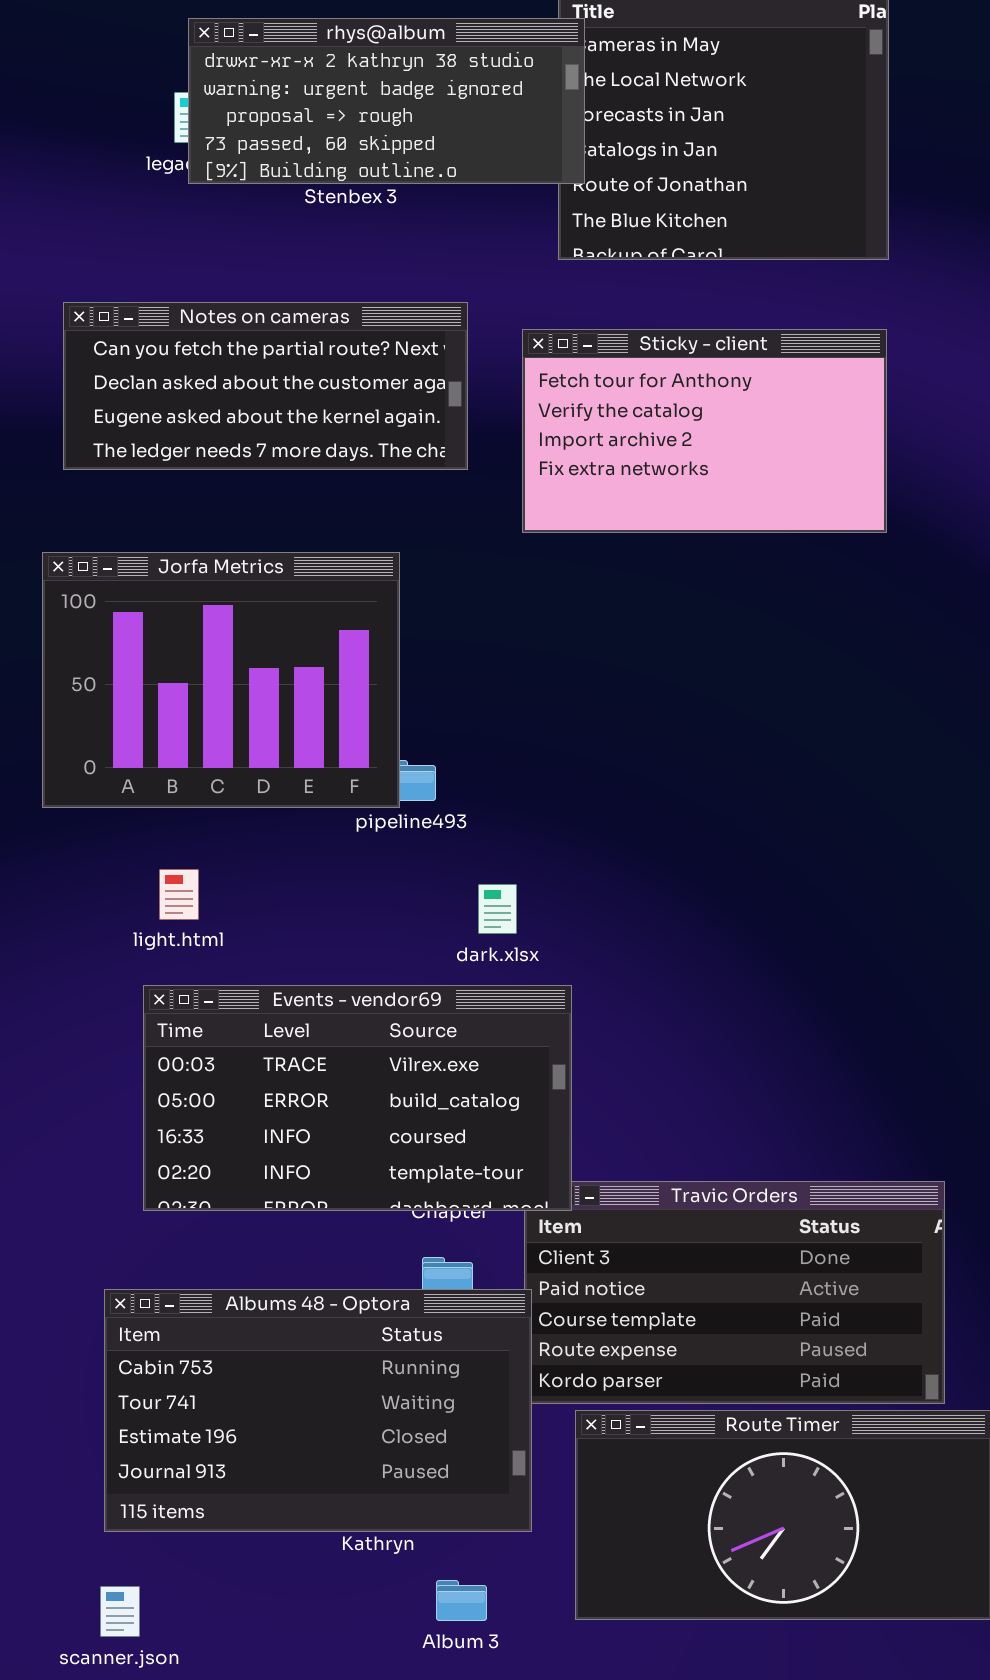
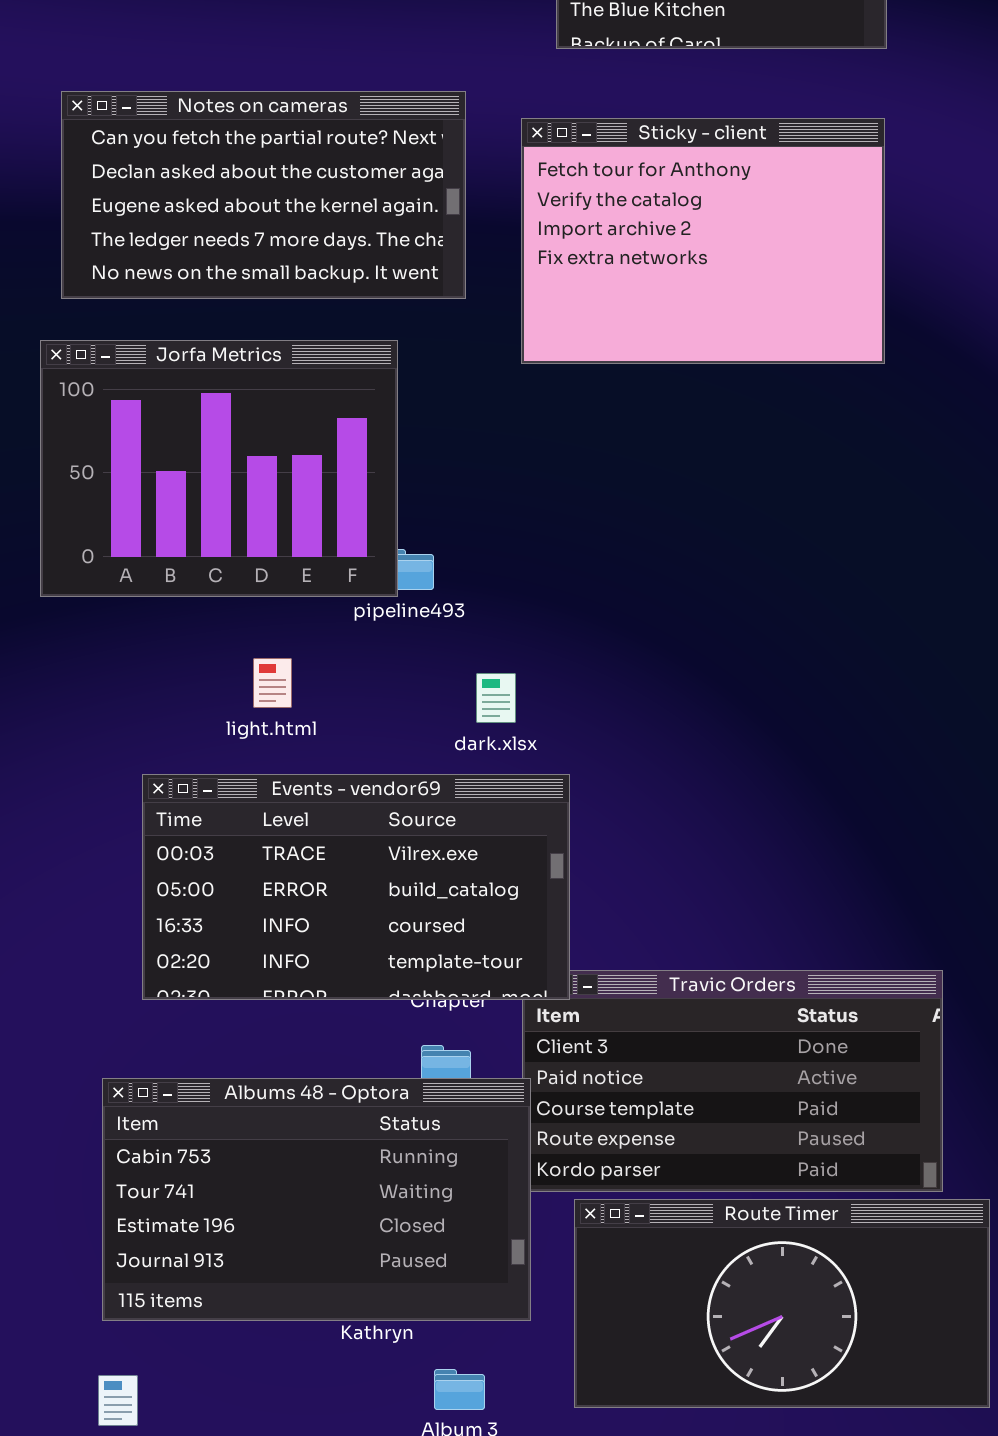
Notes on cameras: [63,302,468,470] -> [61,91,466,299], resized
Sticky - client: [522,329,887,533] -> [521,118,885,364], resized
light.html: [159,869,199,920] -> [253,658,292,708], moved

